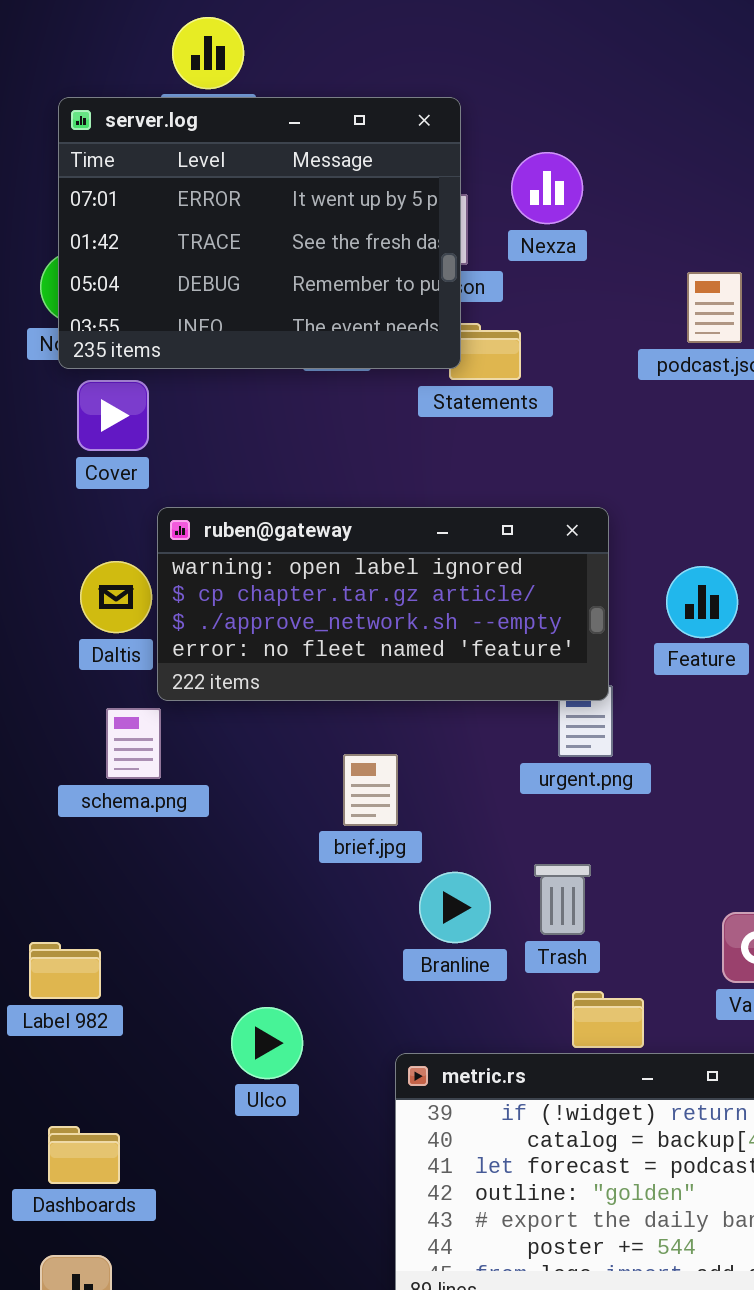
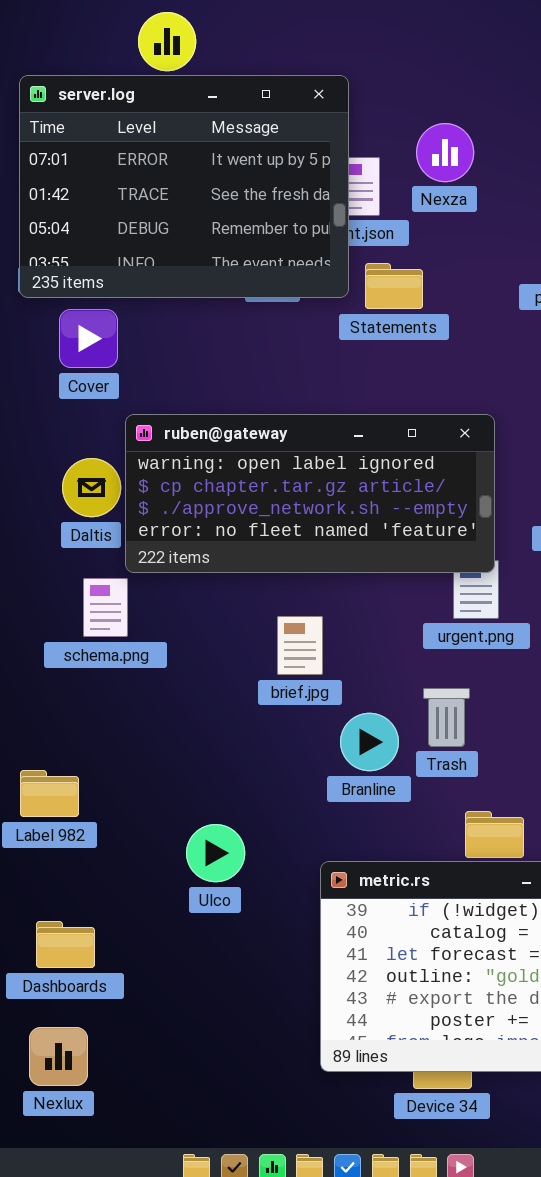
server.log: [58,97,461,369] -> [19,75,349,298], moved
Trash: [534,864,591,935] -> [423,688,470,747], moved

